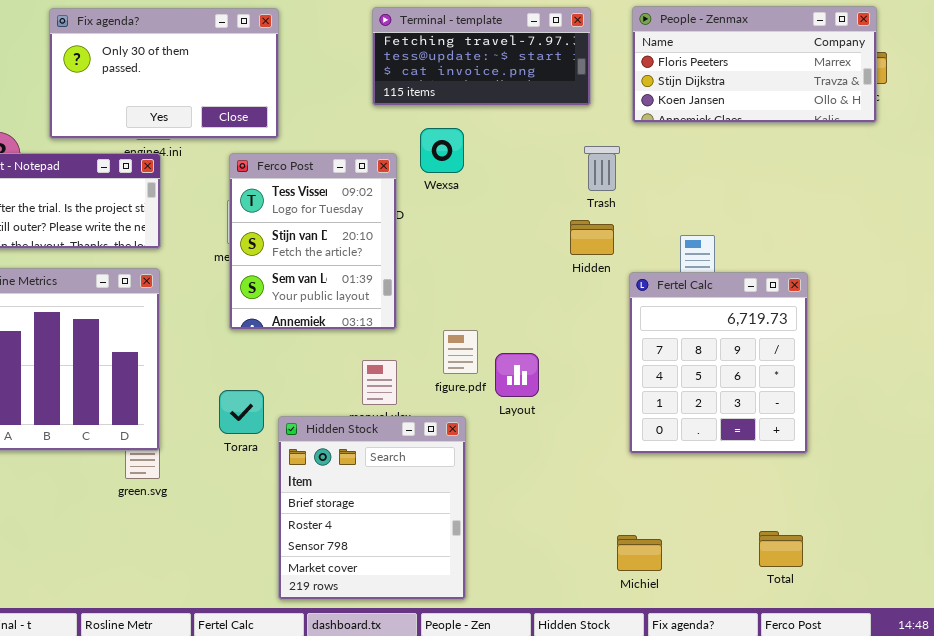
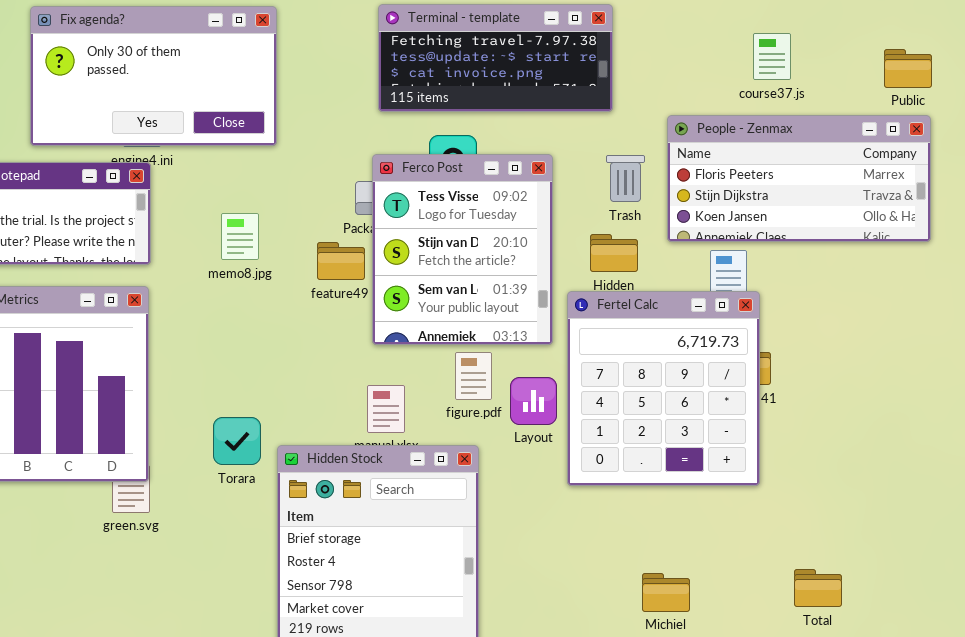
People - Zenmax: [632,6,877,123] -> [667,115,931,242], moved
Ferco Post: [229,153,397,330] -> [372,154,553,345], moved
Fertel Calc: [629,272,808,454] -> [567,291,760,486], moved

